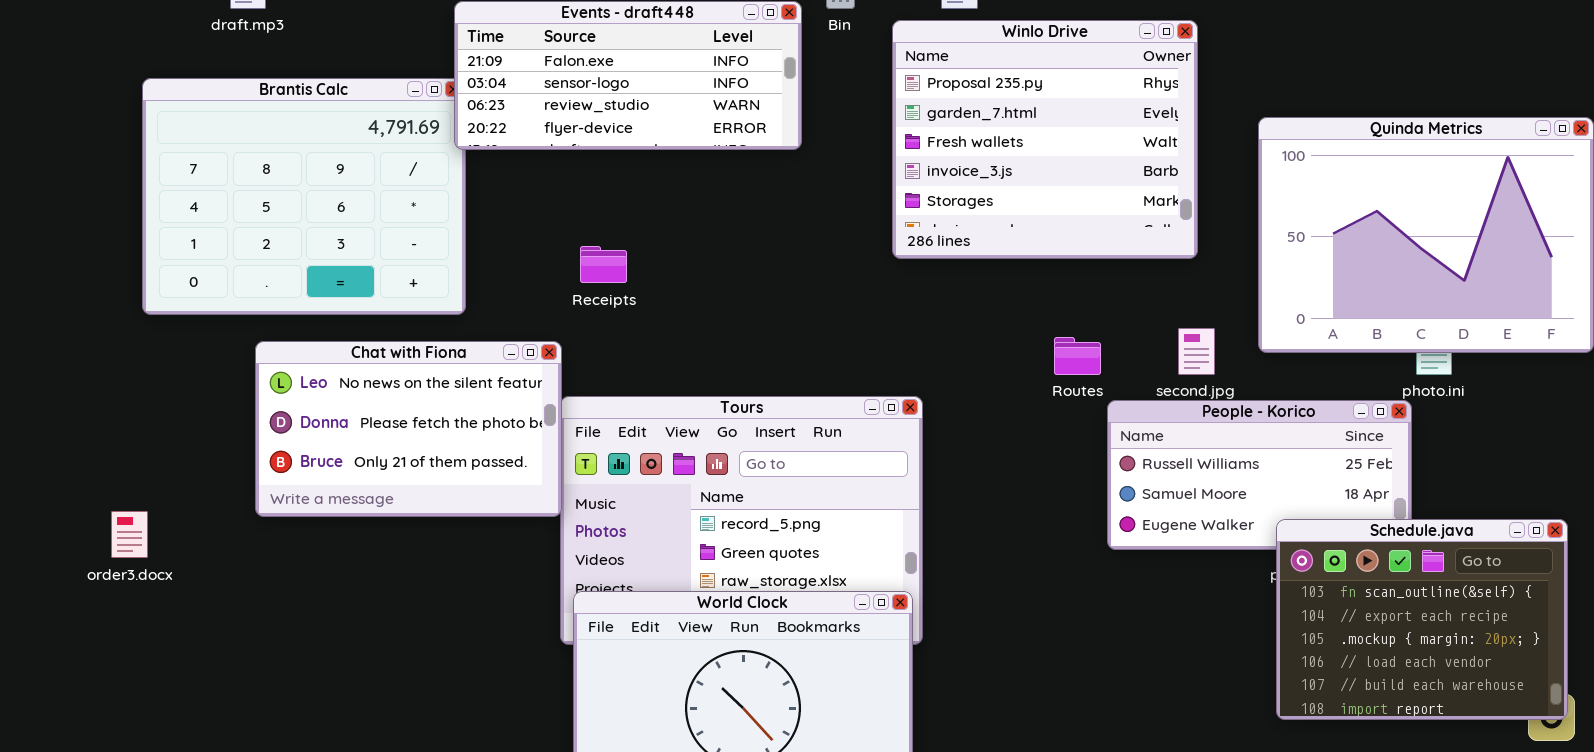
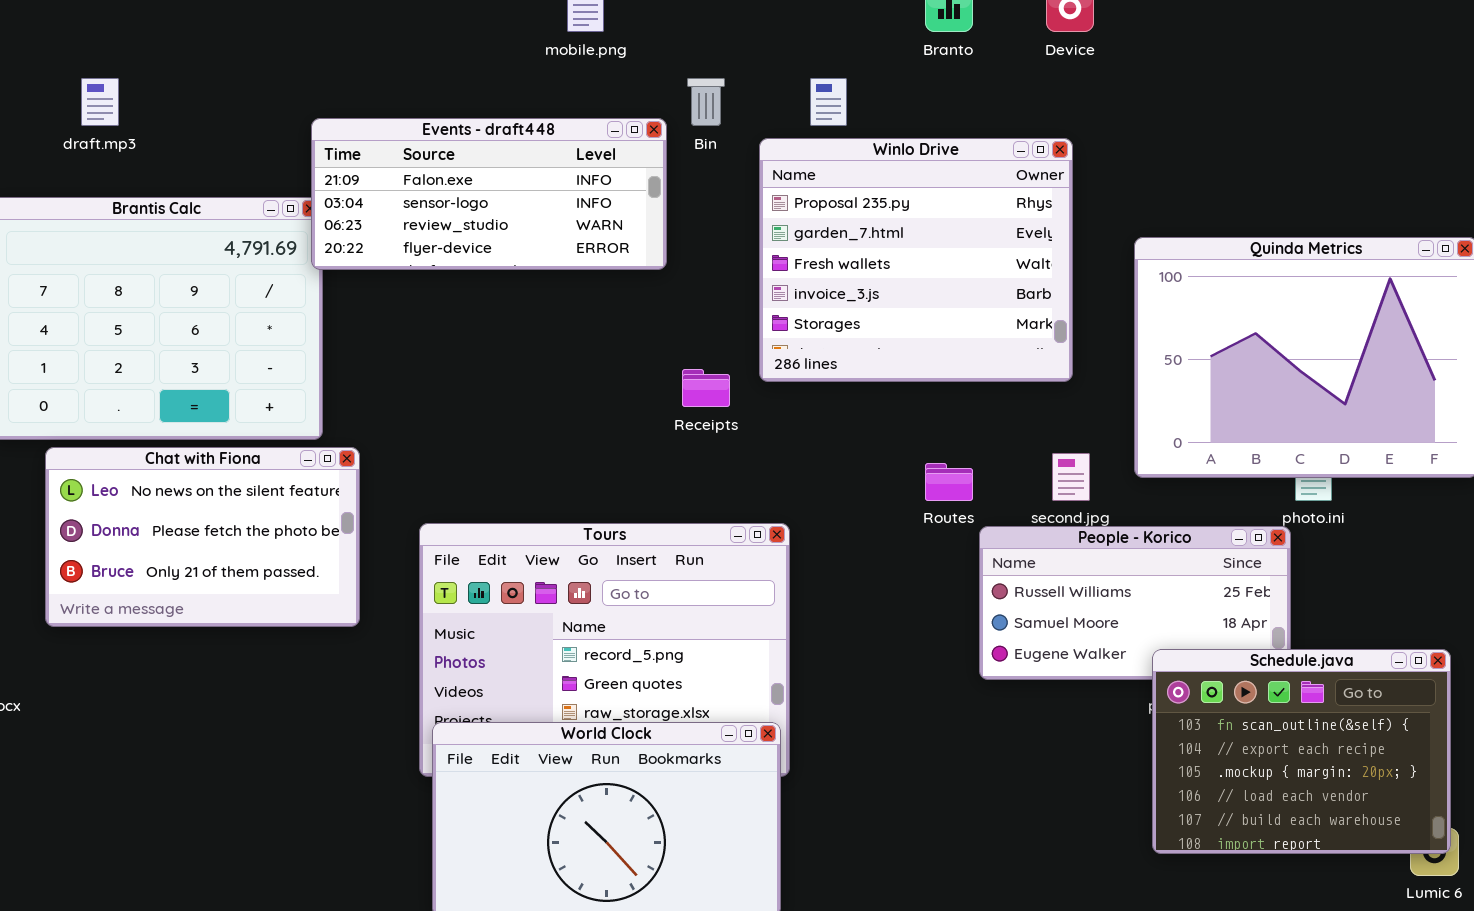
Receipts: [580,246,627,283] -> [682,369,730,407], moved
Chat with Fiona: [255,341,562,517] -> [45,447,360,627], moved

